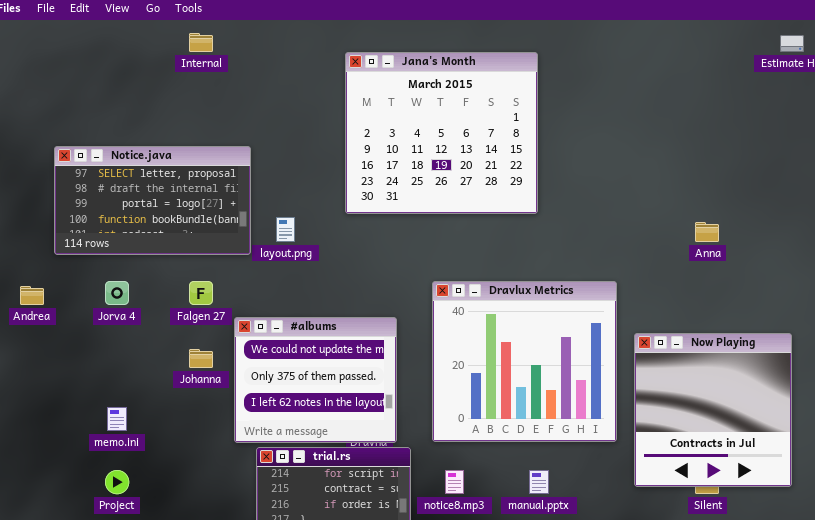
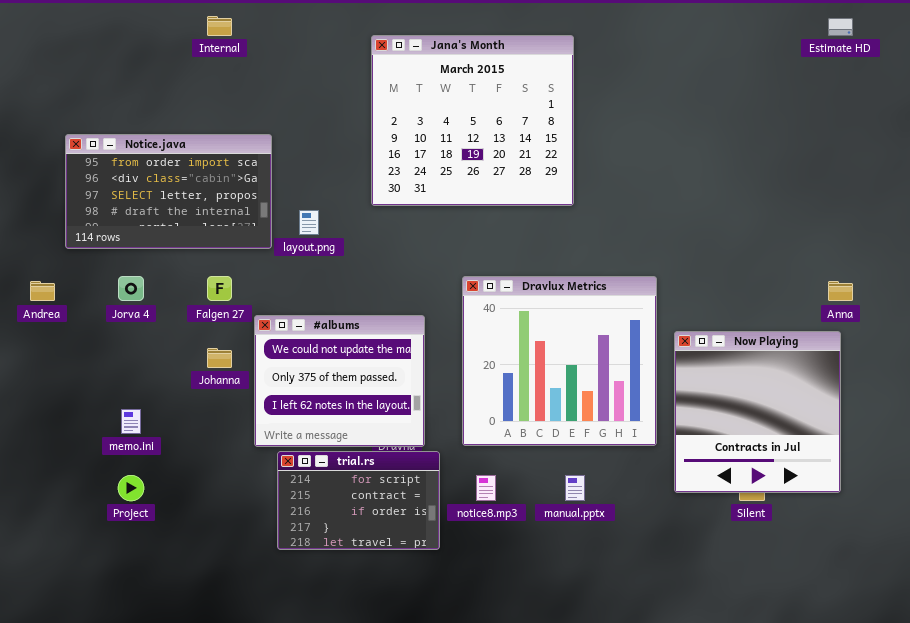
Notice.java: [54,146,251,255] -> [65,134,272,249], scrolled up 2 rows
Anna: [695,222,719,242] -> [828,281,853,301], moved

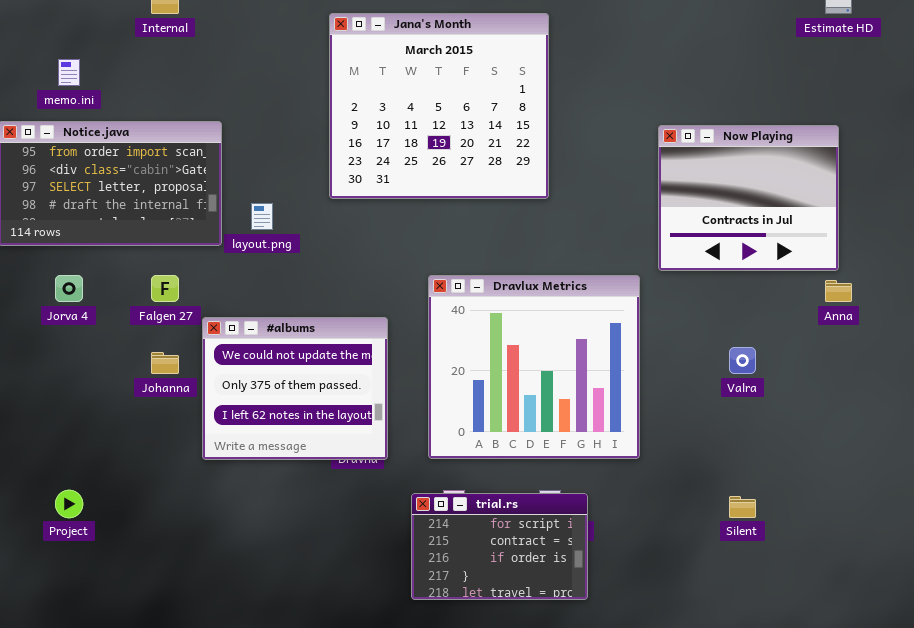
Now Playing: [674,331,841,493] -> [658,125,839,271], moved, resized
memo.ini: [121,409,141,434] -> [58,59,80,86], moved
trial.rs: [277,451,440,550] -> [411,493,588,600], moved

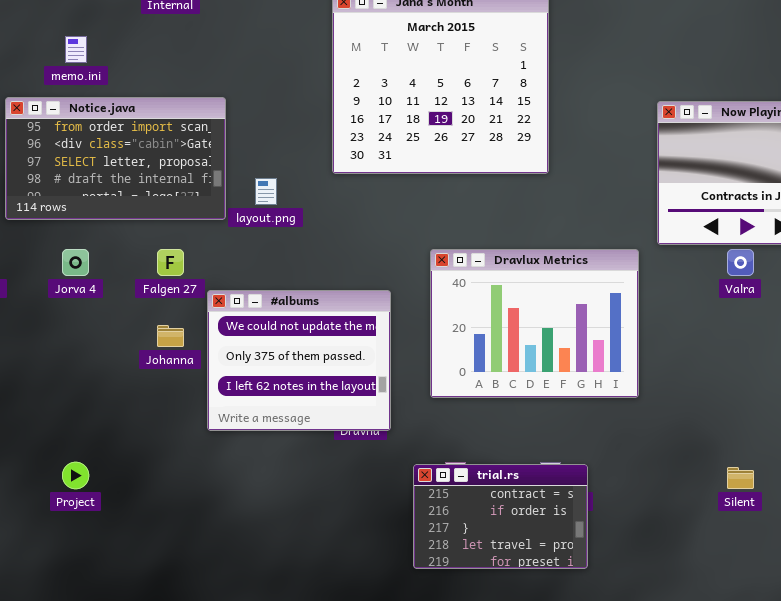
Dravlux Metrics: [428,275,640,459] -> [430,249,639,398], resized
Valra: [729,347,756,374] -> [727,249,754,276], moved
trial.rs: [411,493,588,600] -> [413,464,588,569], scrolled down 1 row

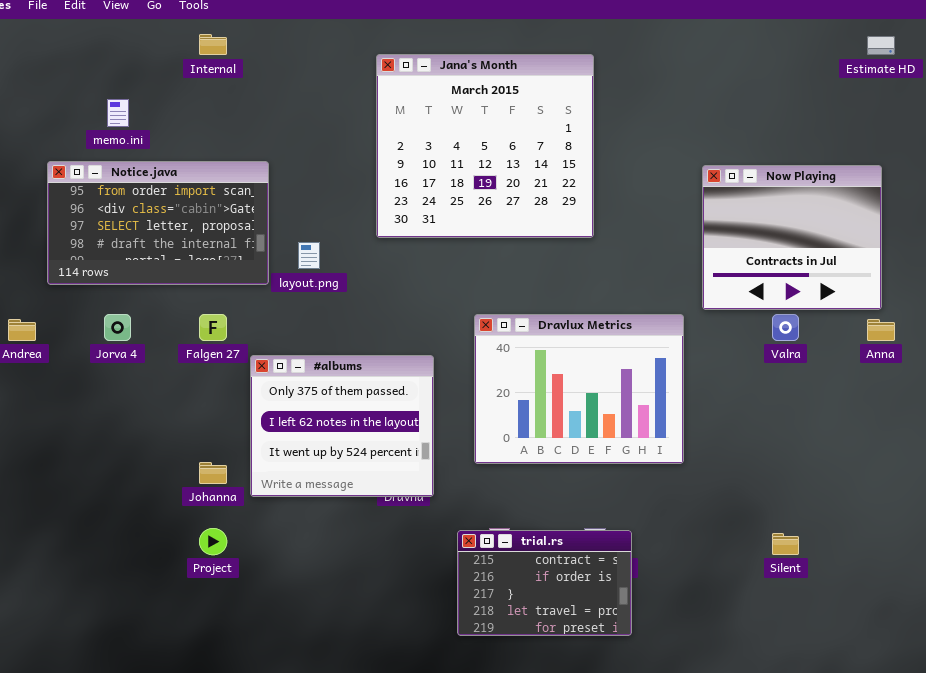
#albums: [207,290,391,431] -> [250,355,434,497], scrolled down 1 row
Johanna: [157,325,184,347] -> [199,462,227,484], moved
Project: [62,462,89,489] -> [199,528,227,555], moved

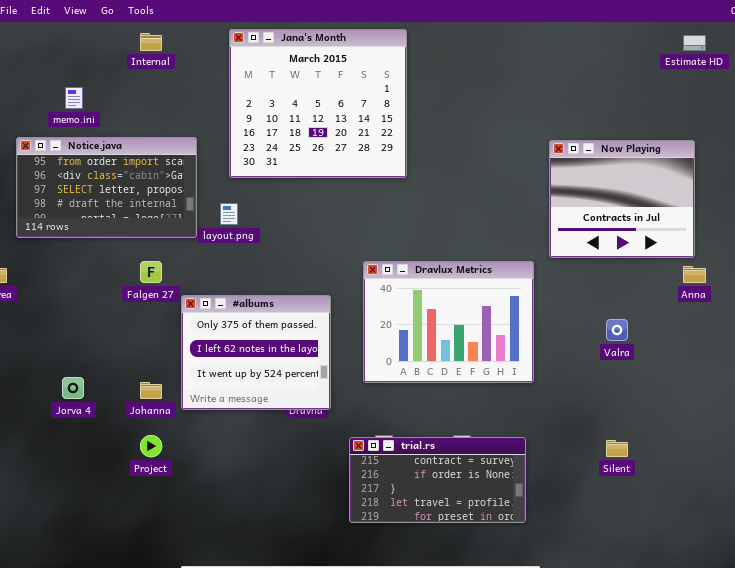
Jana's Month: [376,54,594,238] -> [229,29,407,178], moved
Jorva 4: [104,314,131,341] -> [62,377,84,399], moved
Valra: [772,314,799,341] -> [606,319,628,341], moved
trial.rs: [457,530,632,636] -> [349,437,526,523], resized

